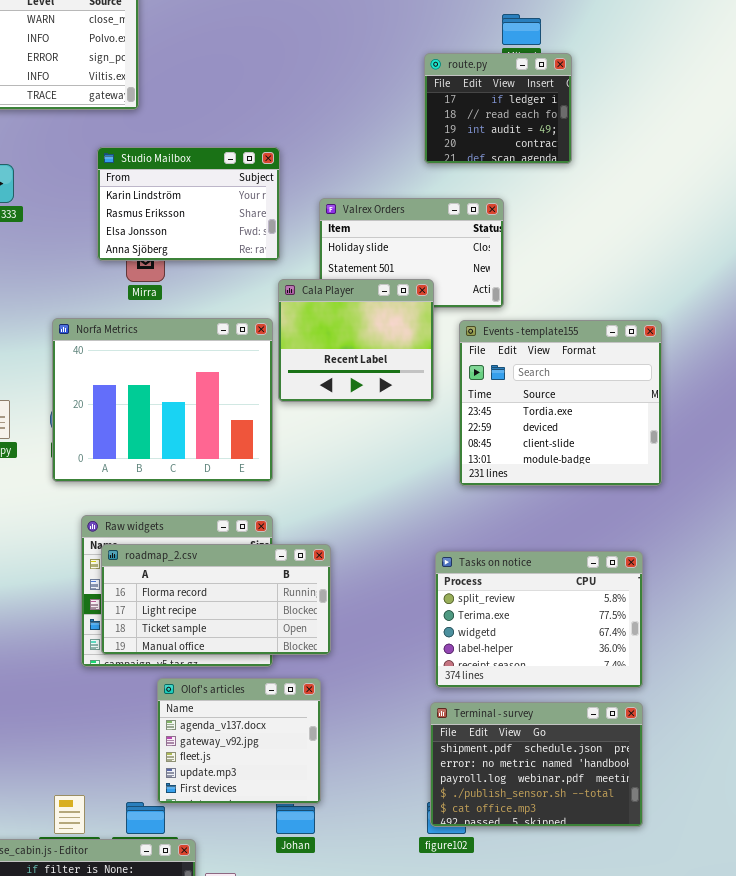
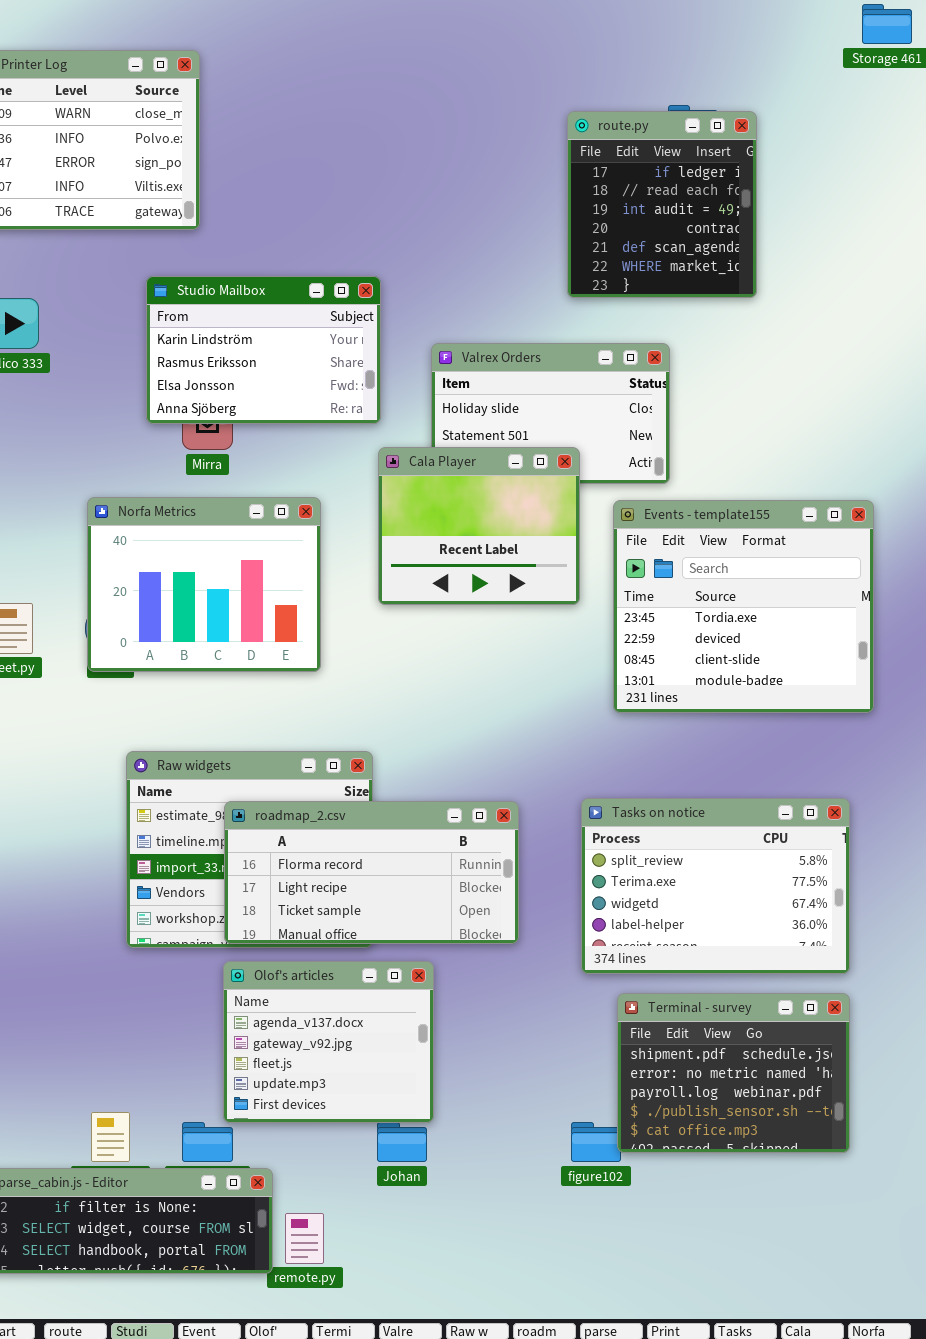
route.py: [424,53,572,164] -> [567,111,757,298], resized
Norfa Metrics: [52,318,273,482] -> [87,497,321,672], resized
roadmap_2.csv: [101,544,331,655] -> [224,801,519,944], moved
Terminal - survey: [430,702,643,827] -> [617,993,850,1153], resized

